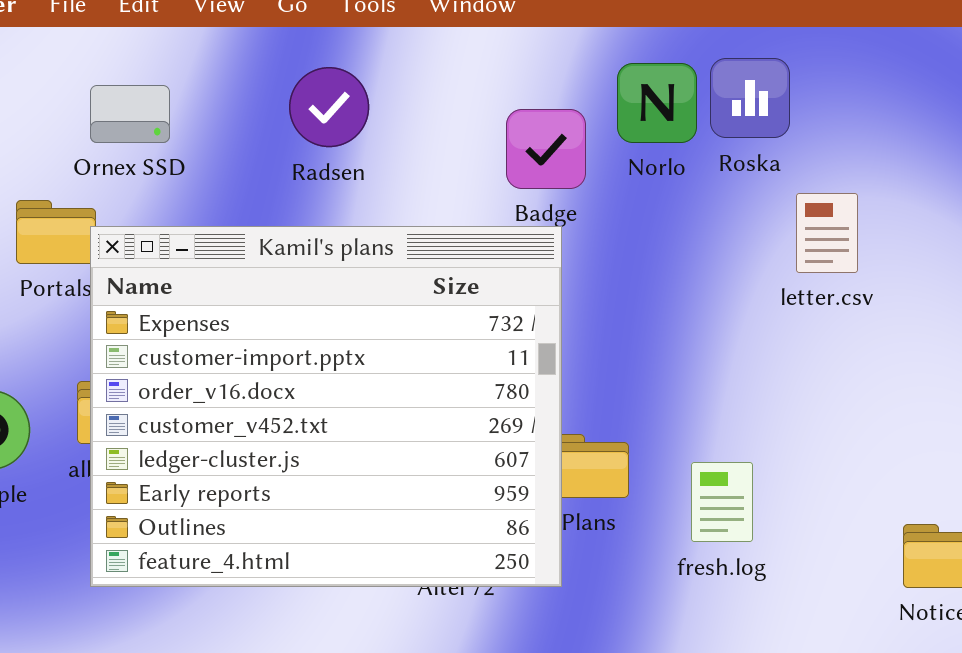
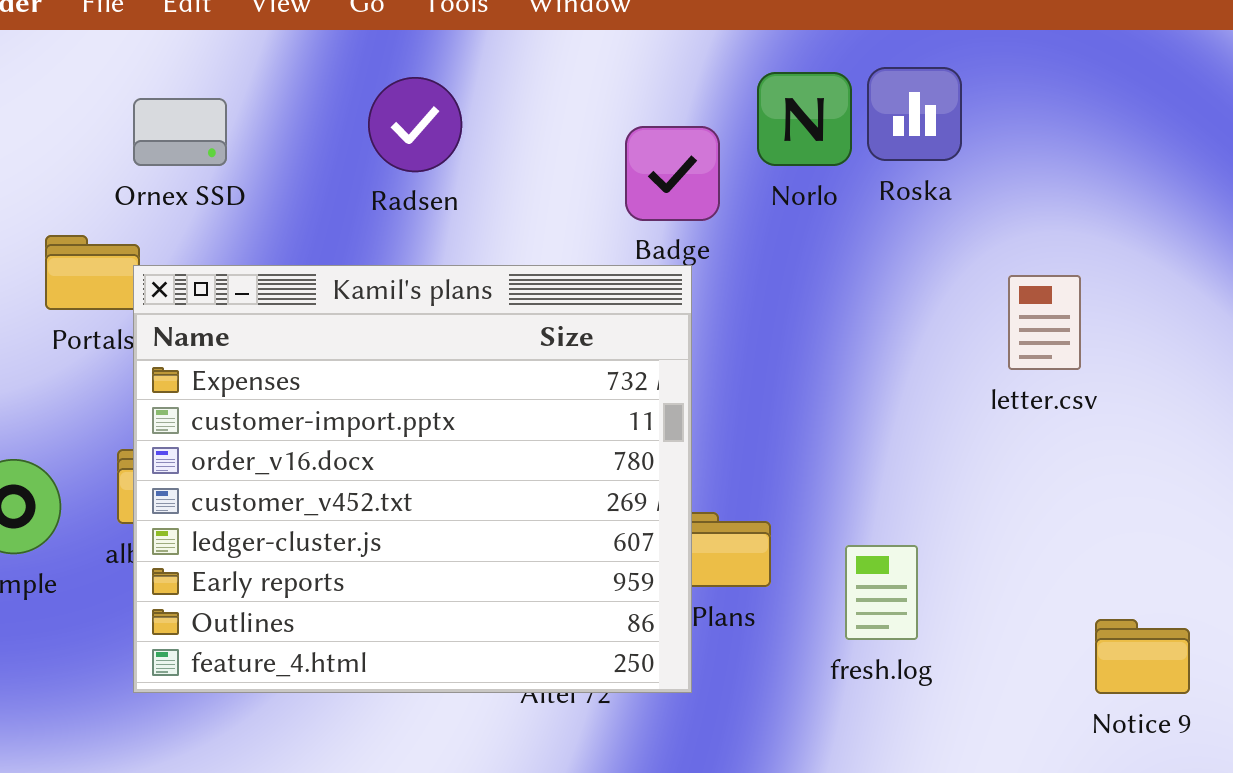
letter.csv: [796,193,858,273] -> [1008,275,1081,370], moved

